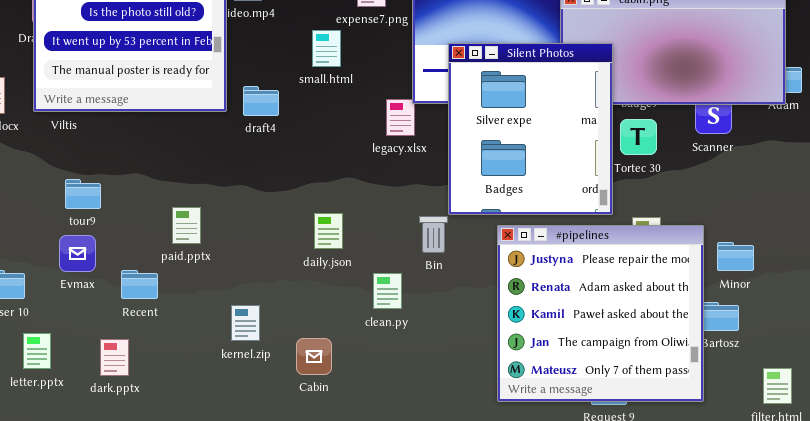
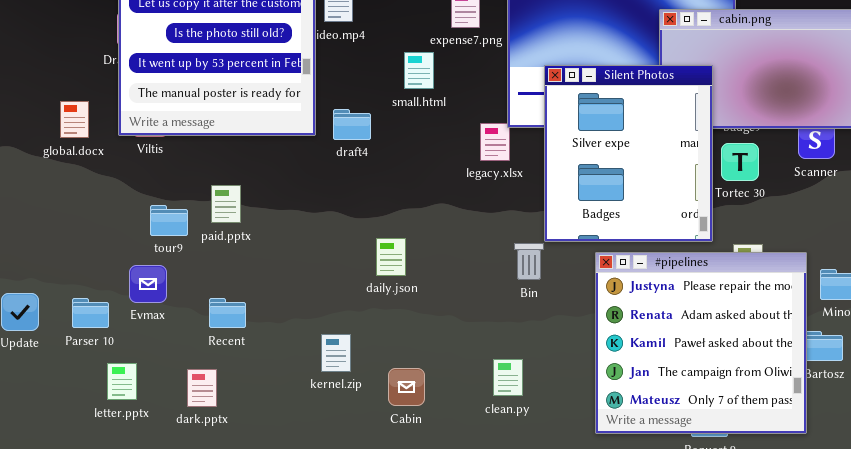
paid.pptx: [172,207,201,244] -> [211,185,241,223], moved
daily.json: [314,213,343,249] -> [376,238,406,276], moved
Evmax: [59,235,96,272] -> [129,265,167,303], moved
clean.py: [373,273,402,309] -> [493,359,523,396], moved

